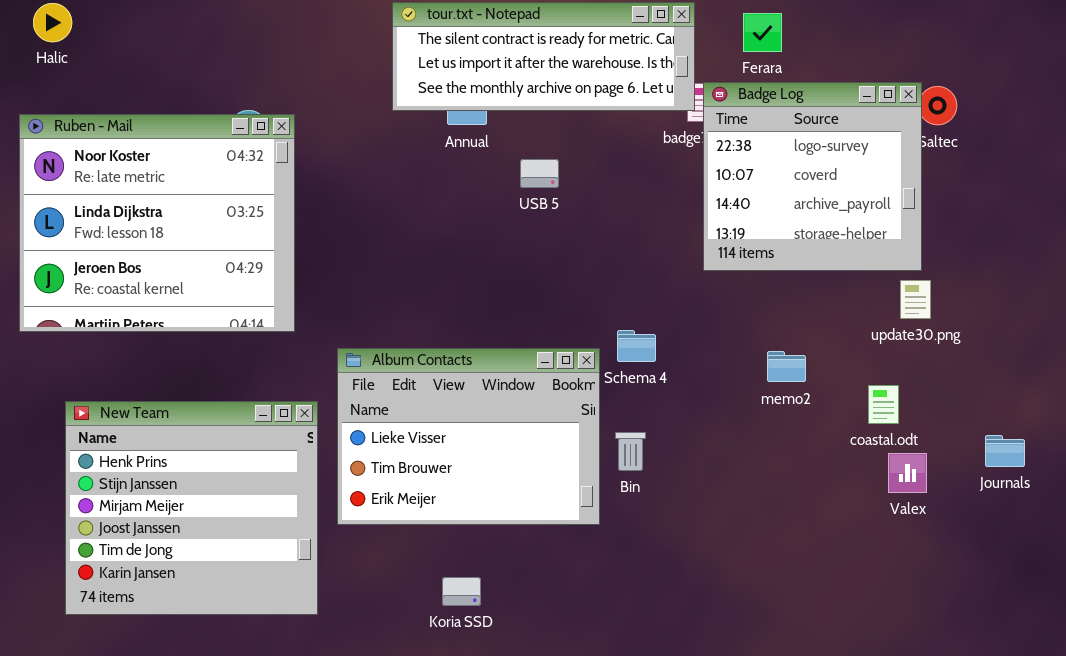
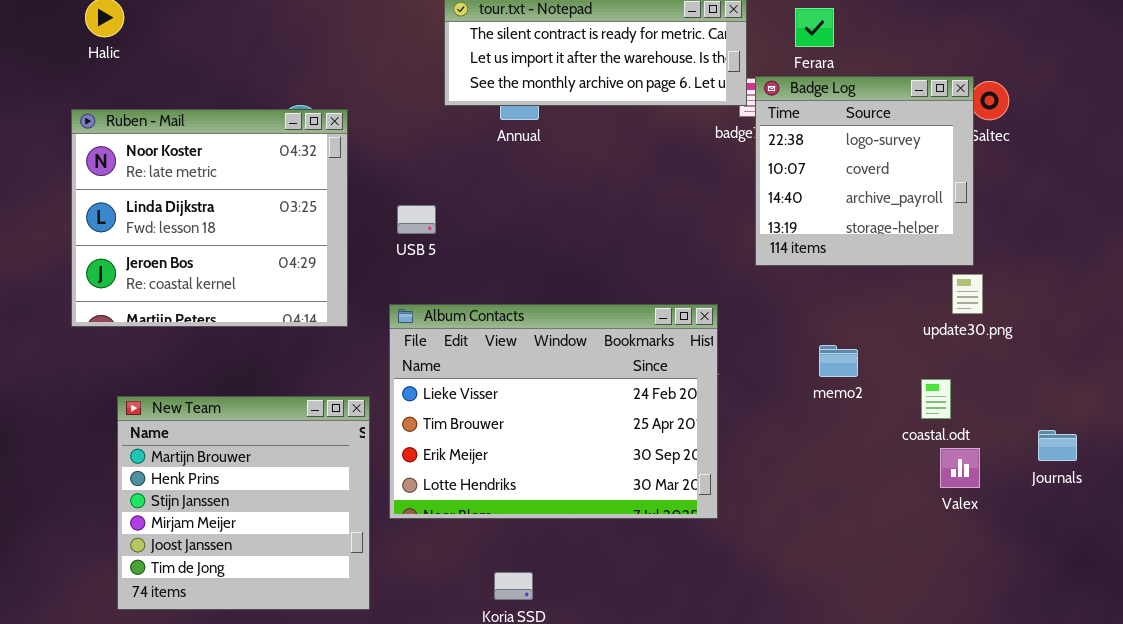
USB 5: [520,159,559,188] -> [397,205,436,234], moved
Album Contacts: [337,348,600,525] -> [389,304,718,519], resized
New Team: [65,401,318,615] -> [117,396,370,610], scrolled up 1 row

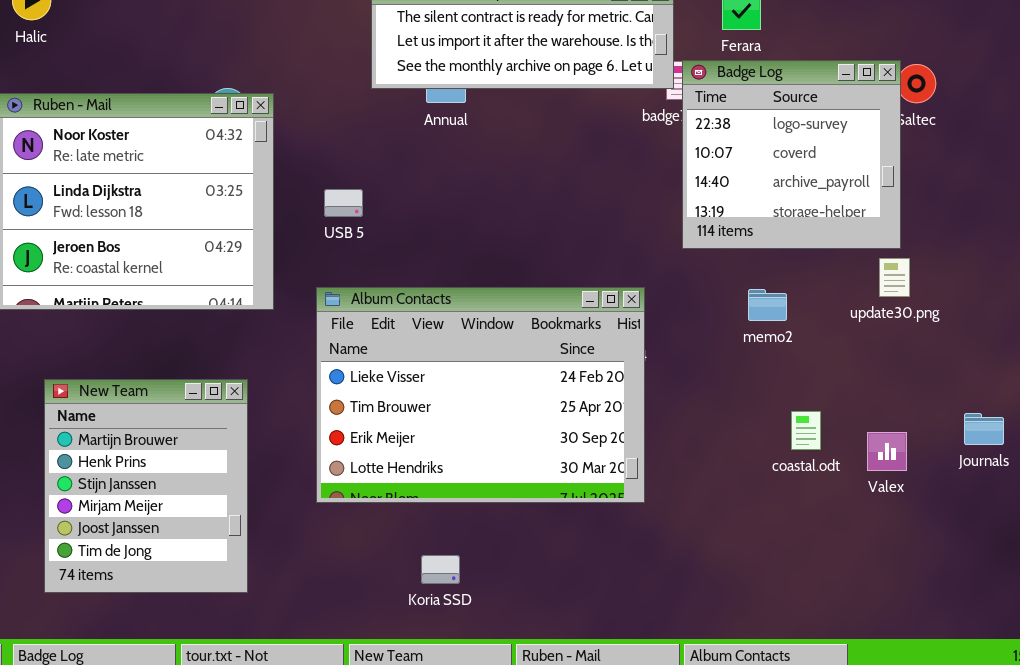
memo2: [819,345,858,377] -> [748,289,787,321], moved
coastal.odt: [921,379,951,419] -> [791,411,821,450], moved
New Team: [117,396,370,610] -> [44,379,248,593], resized

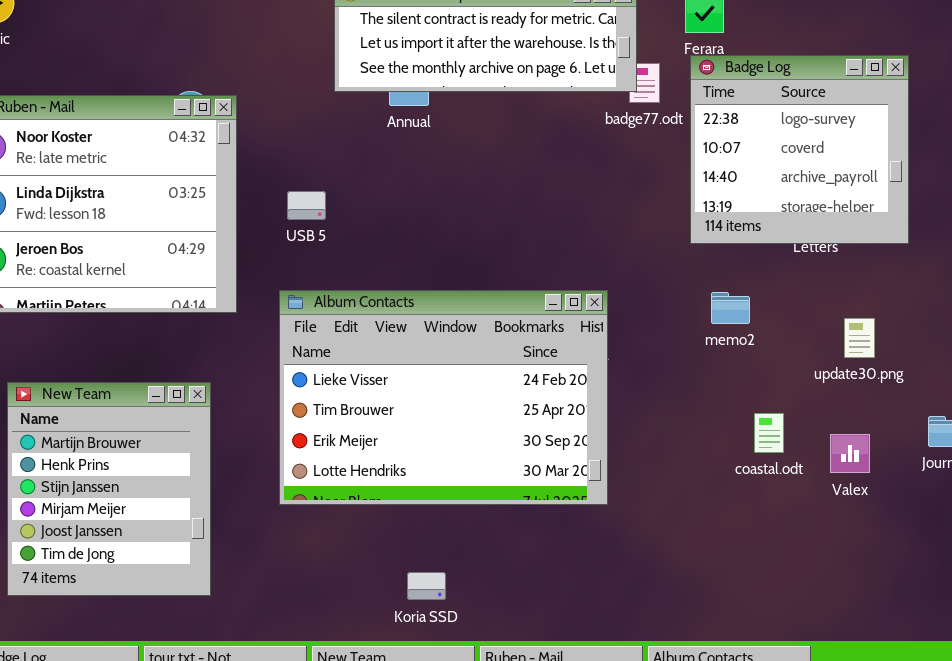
Badge Log: [682,60,901,249] -> [690,55,909,244], moved
update30.png: [879,258,910,297] -> [844,318,875,358], moved
Koria SSD: [421,555,460,584] -> [407,572,446,600], moved

